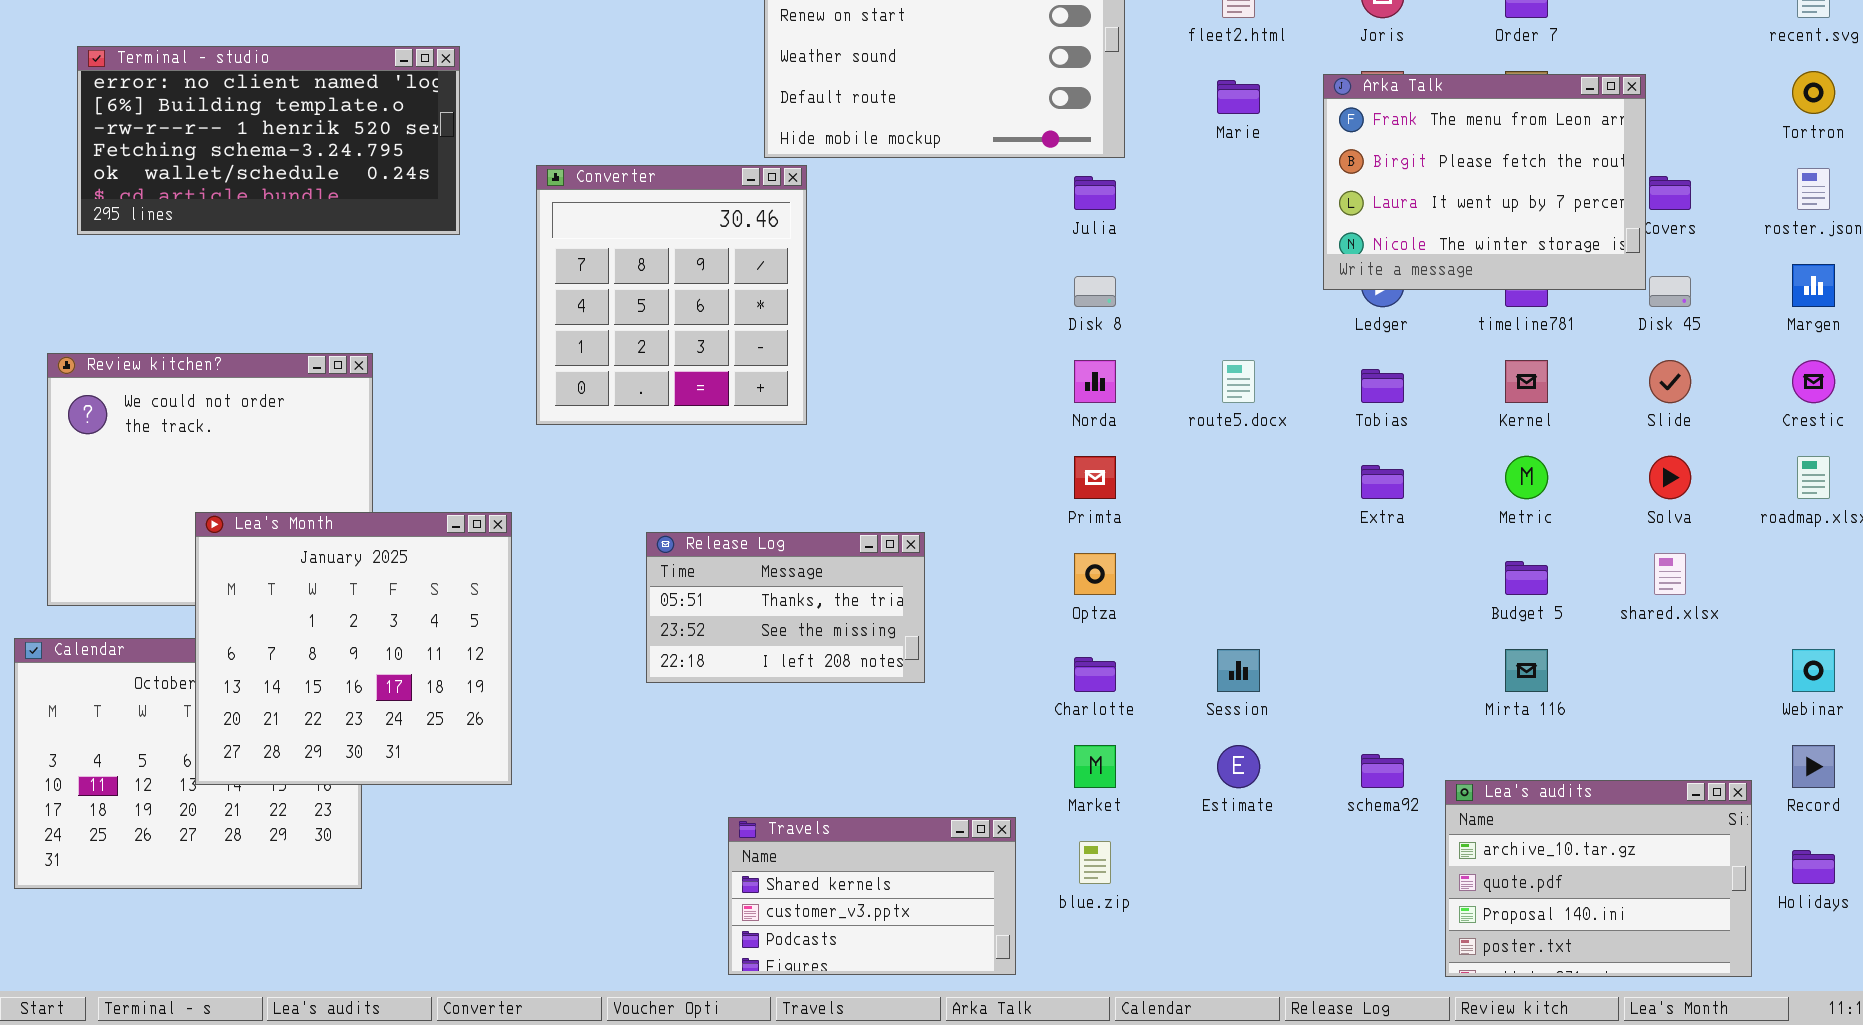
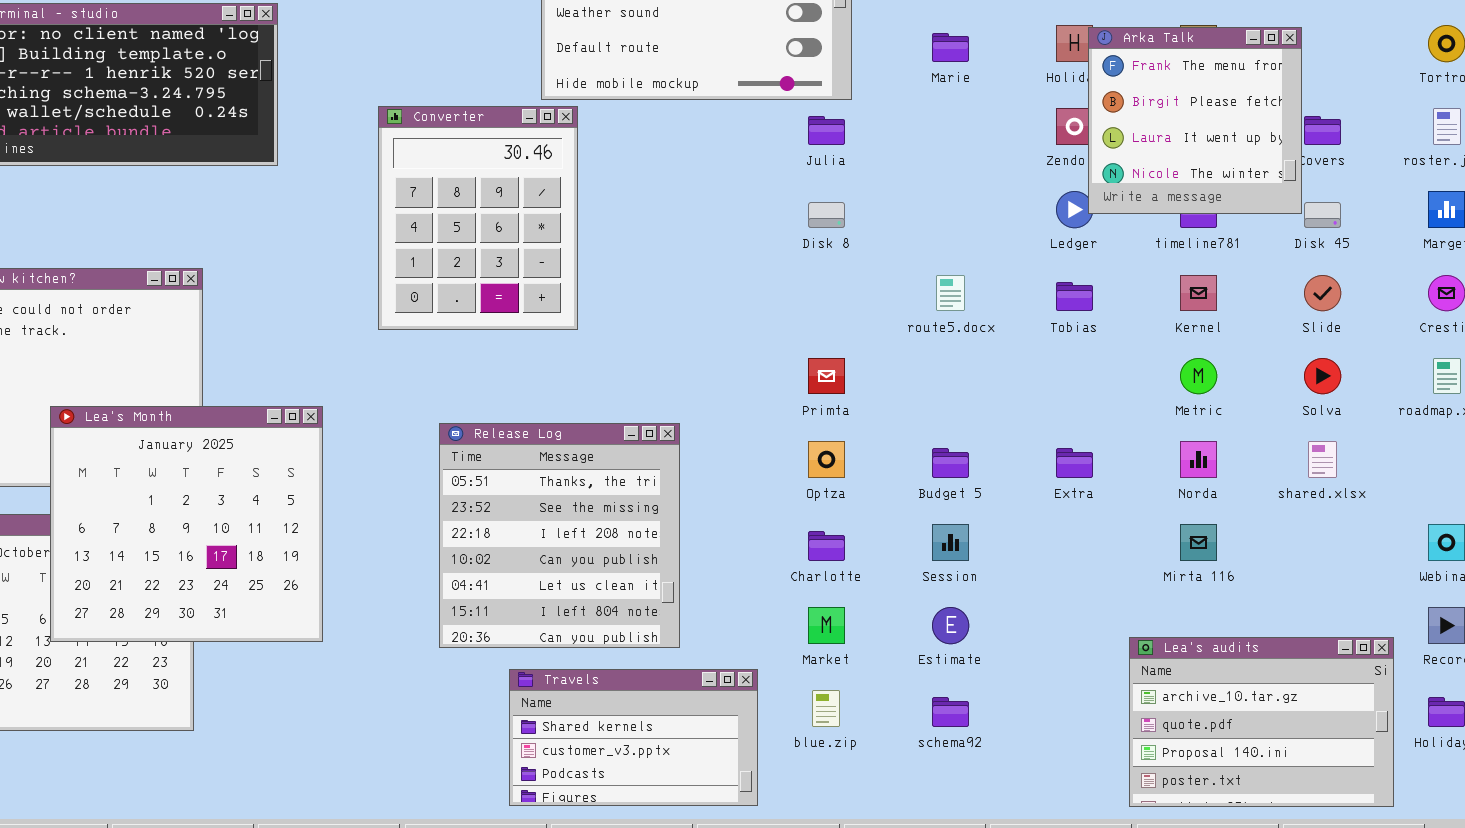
Arka Talk: [1323,74,1646,290] -> [1088,27,1302,214], resized
Converter: [536,165,807,425] -> [378,106,578,330], resized
Norda: [1074,360,1116,403] -> [1180,441,1217,478], moved
Extra: [1361,465,1404,499] -> [1056,448,1093,478], moved
Release Log: [646,532,925,683] -> [439,423,680,648], resized
Budget 5: [1505,561,1548,595] -> [932,448,969,478], moved
schema92: [1361,754,1404,788] -> [932,697,969,727], moved

